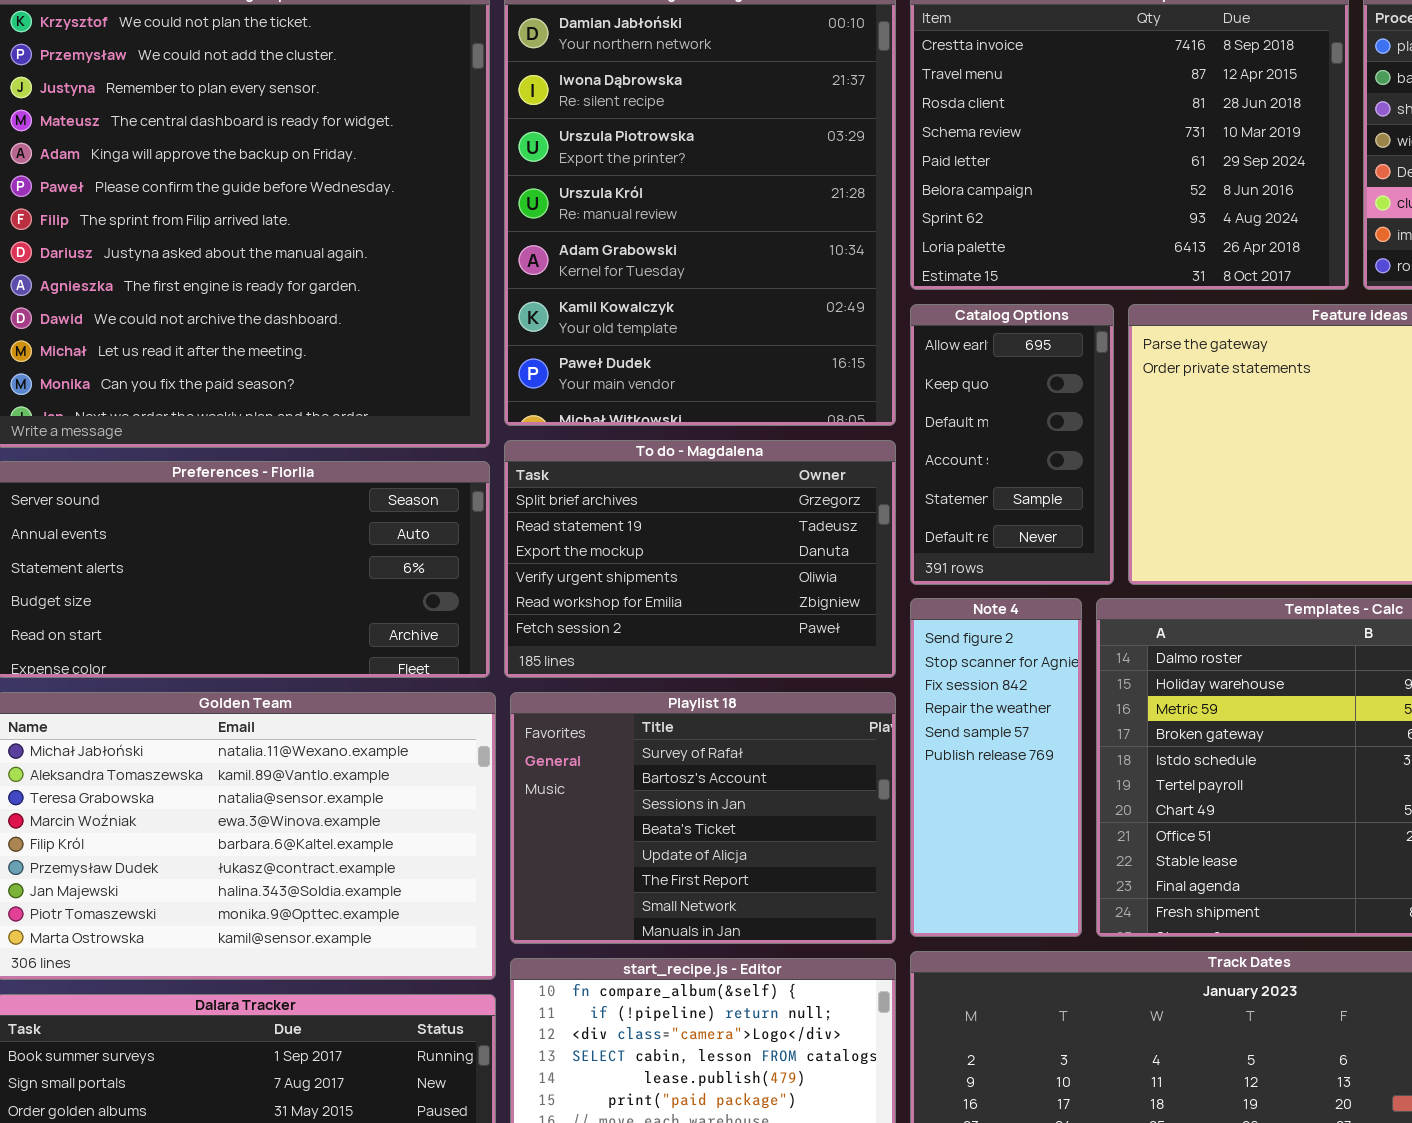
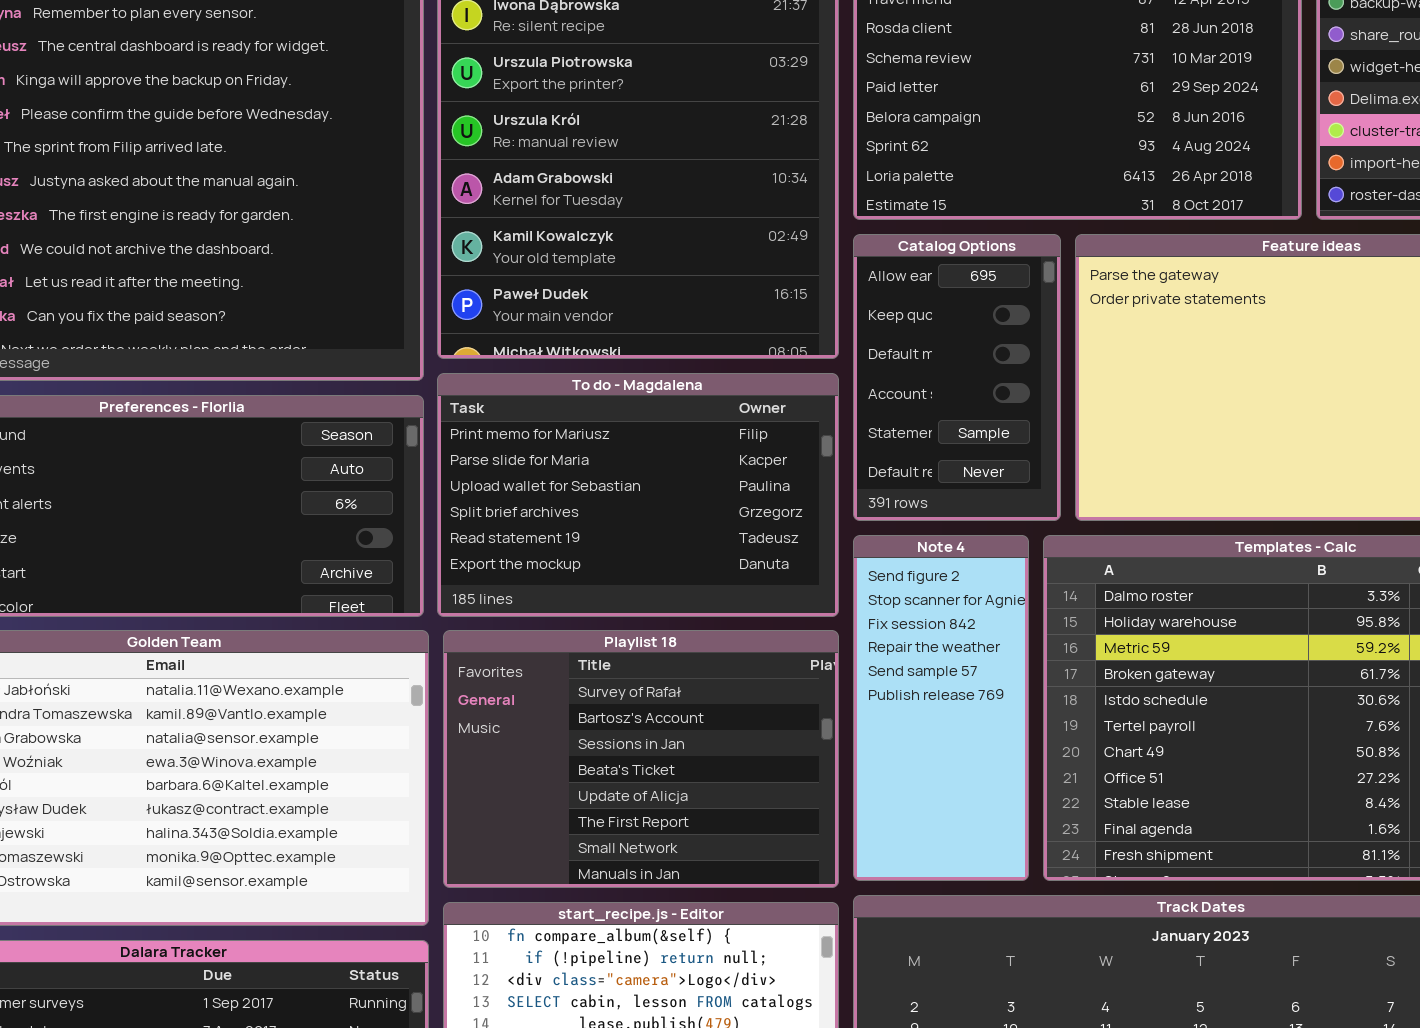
To do - Magdalena: [504,440,896,678] -> [437,373,839,617], scrolled up 3 rows

